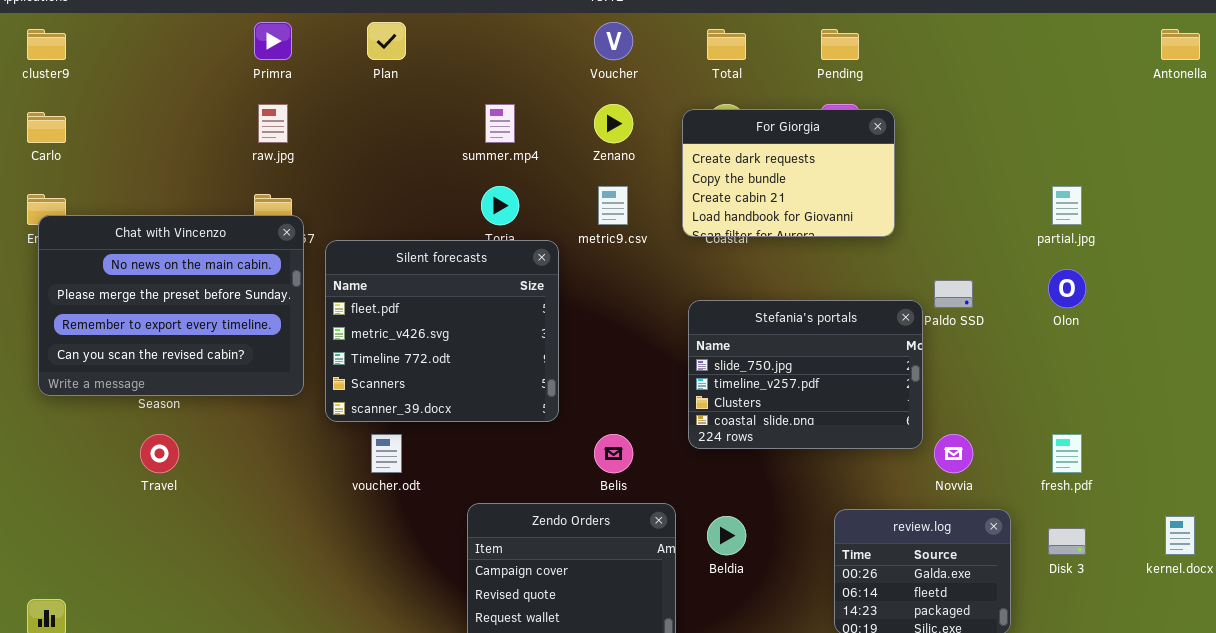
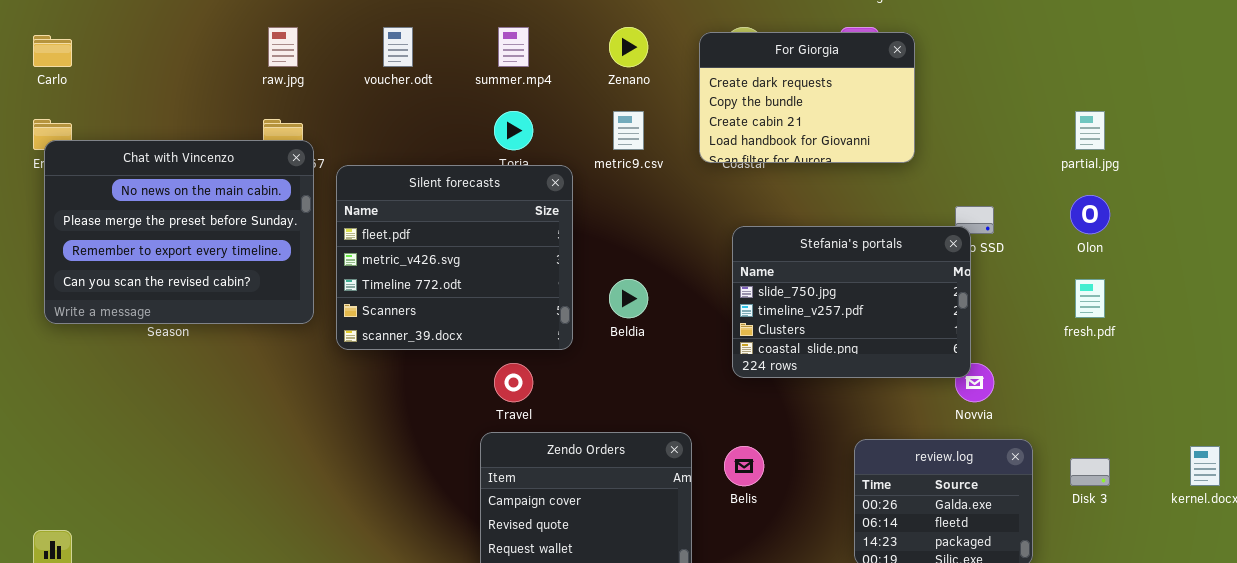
Stefania's portals: [688,300,923,449] -> [732,226,971,378], moved
Travel: [140,434,179,473] -> [494,363,533,402], moved
voucher.odt: [371,434,402,473] -> [383,27,413,67], moved
Belis: [594,434,633,473] -> [724,446,764,486], moved
fresh.pdf: [1052,434,1082,473] -> [1075,279,1105,318], moved
Beldia: [707,516,746,555] -> [609,279,648,318], moved

